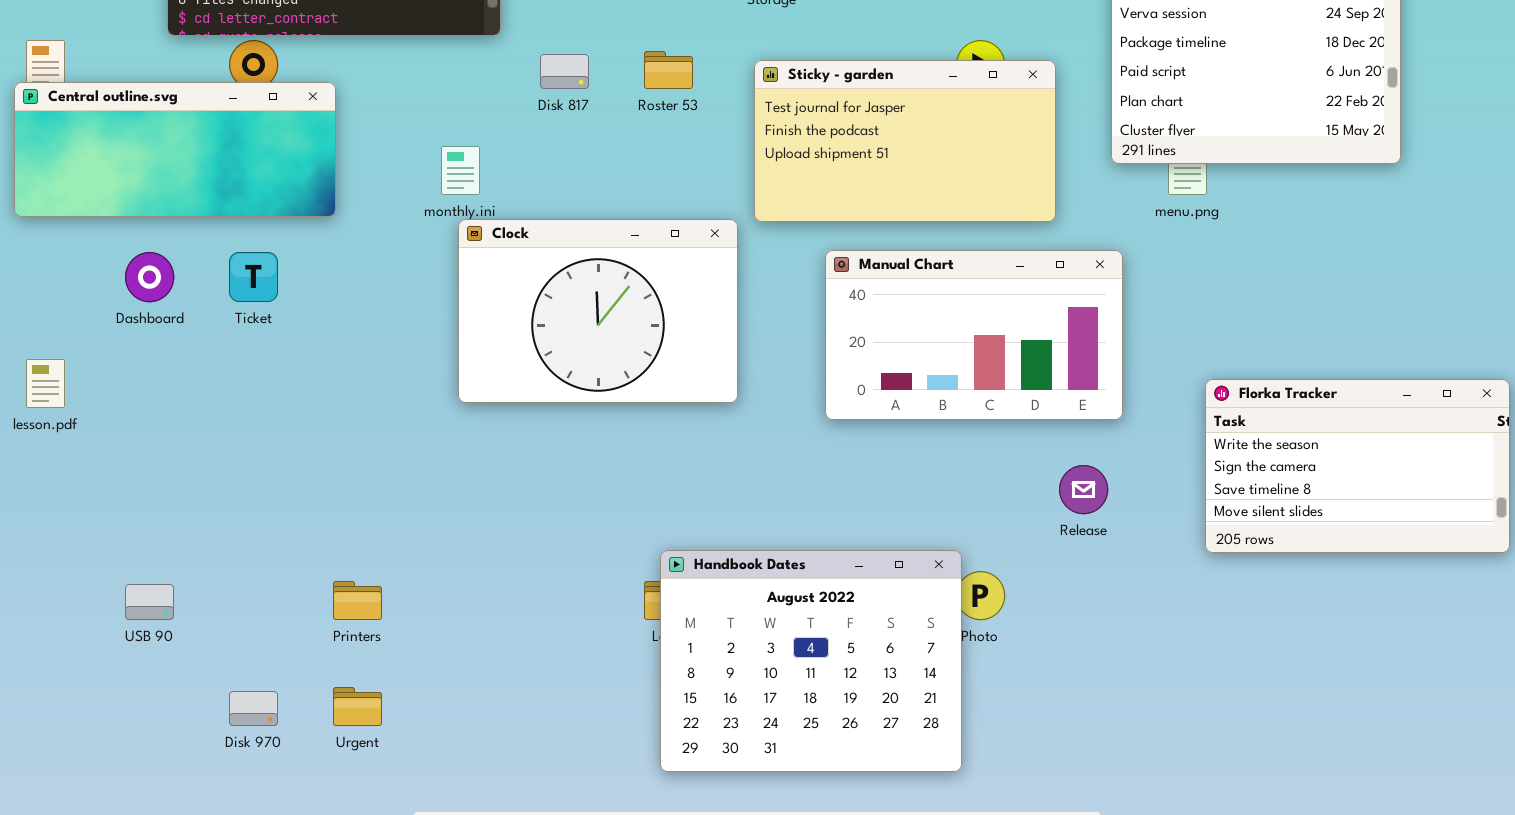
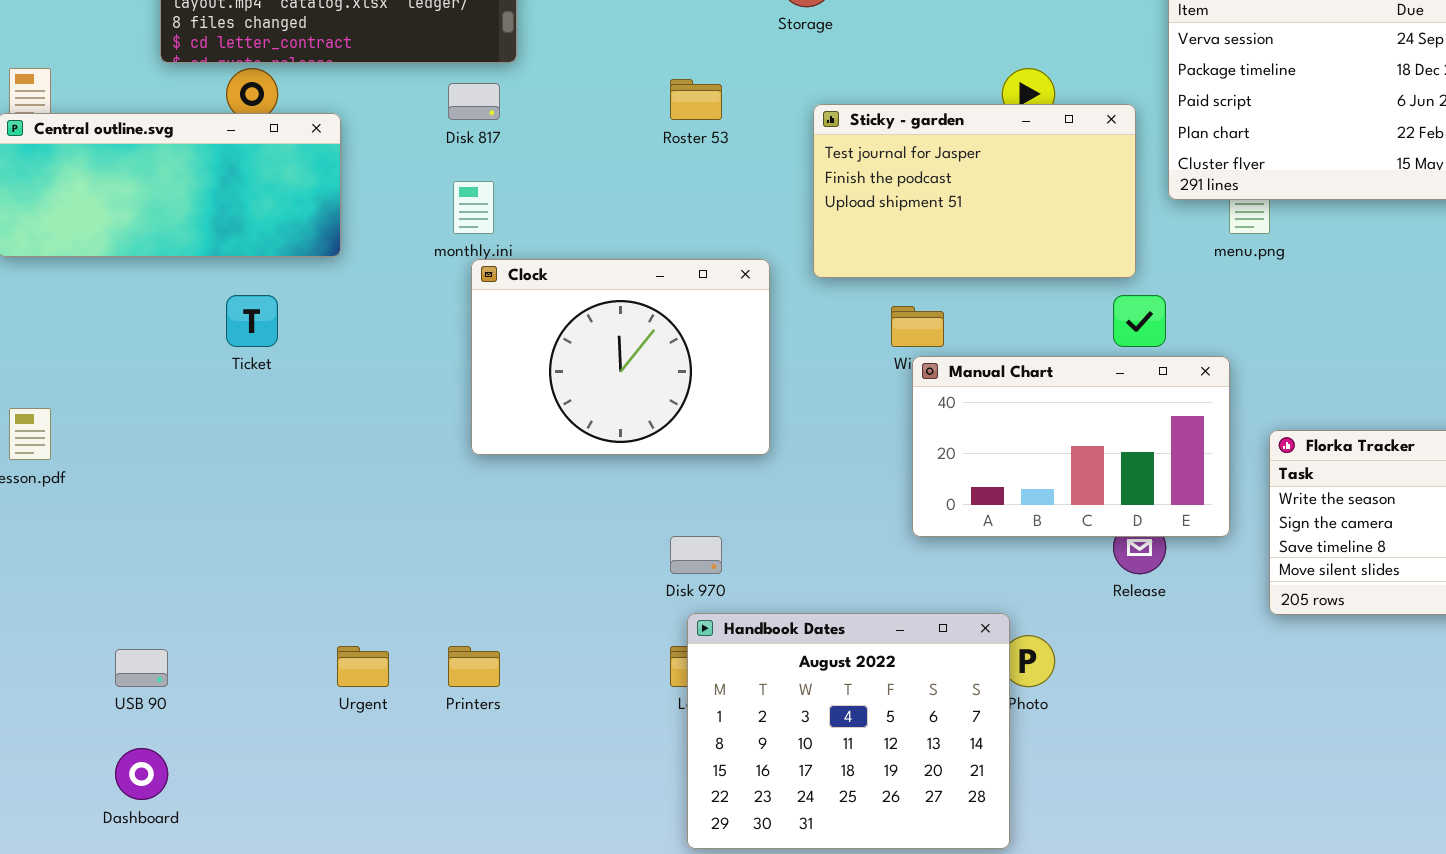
Disk 817: [540,54,589,89] -> [448,83,500,120], moved
Sticky - garden: [754,60,1056,222] -> [813,104,1136,278], moved
Manual Chart: [825,250,1123,420] -> [912,356,1230,537], moved
Dashboard: [125,252,174,302] -> [115,748,168,800], moved
Printers: [333,581,382,620] -> [448,646,500,687], moved
Urgent: [333,687,382,726] -> [337,646,389,687], moved
Disk 970: [229,691,278,726] -> [670,536,722,574], moved

